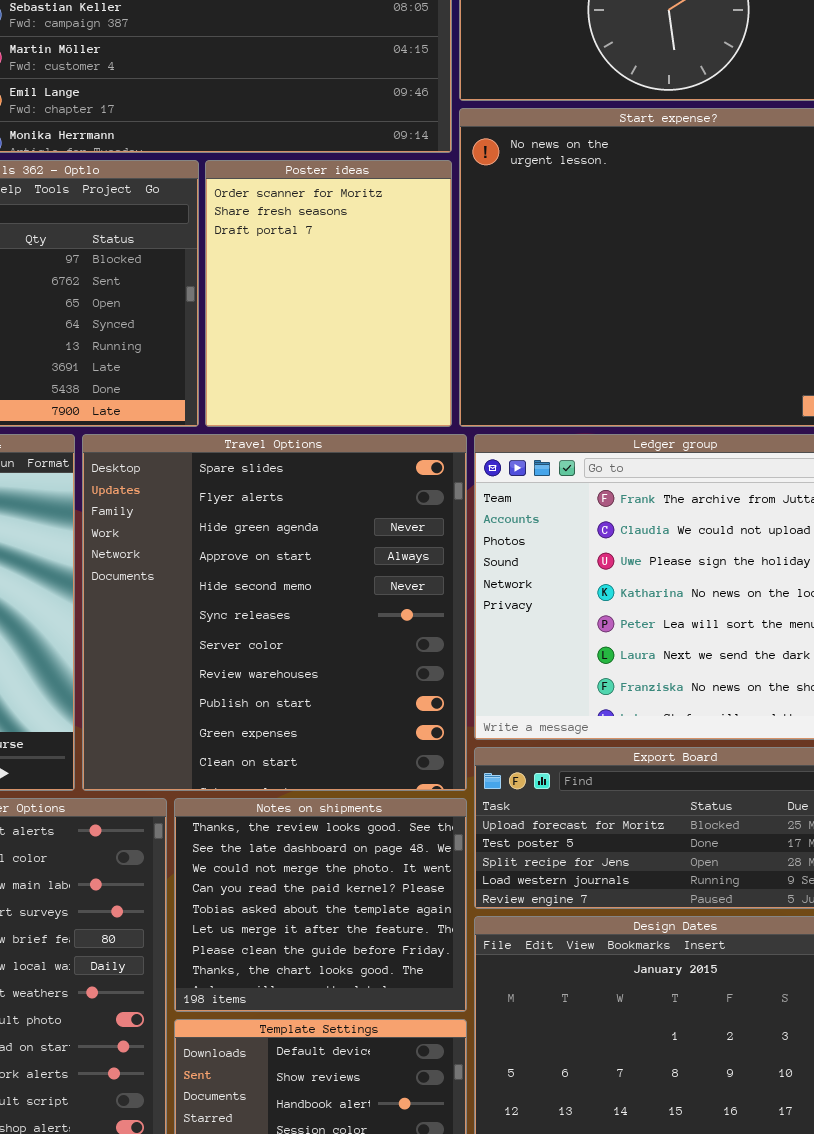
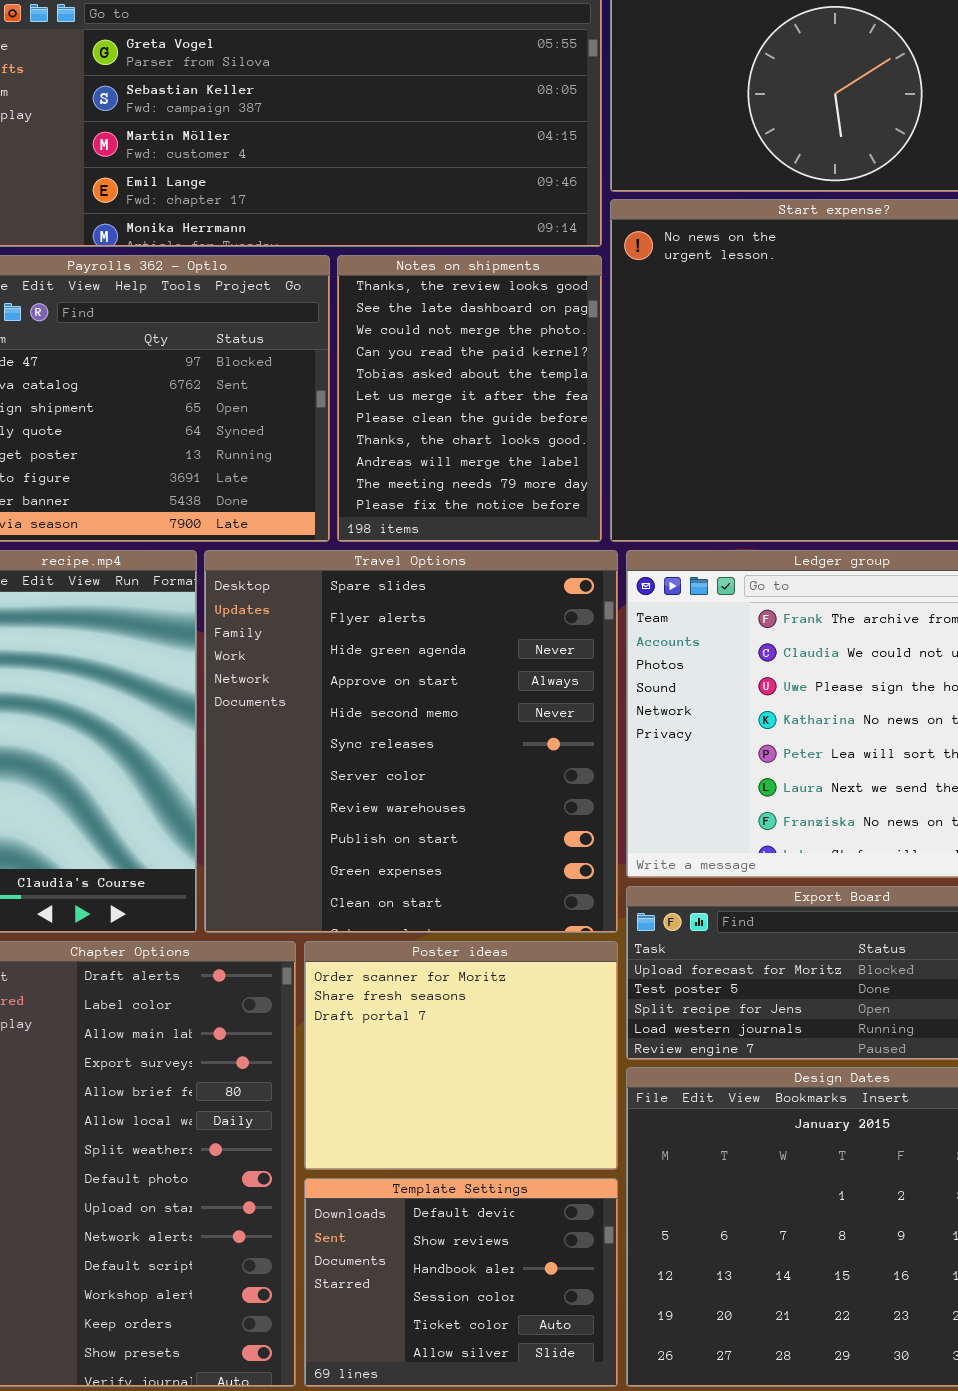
Poster ideas: [205,160,452,427] -> [304,941,618,1170], moved, resized
Notes on shipments: [174,798,467,1012] -> [337,255,602,542], moved, resized

